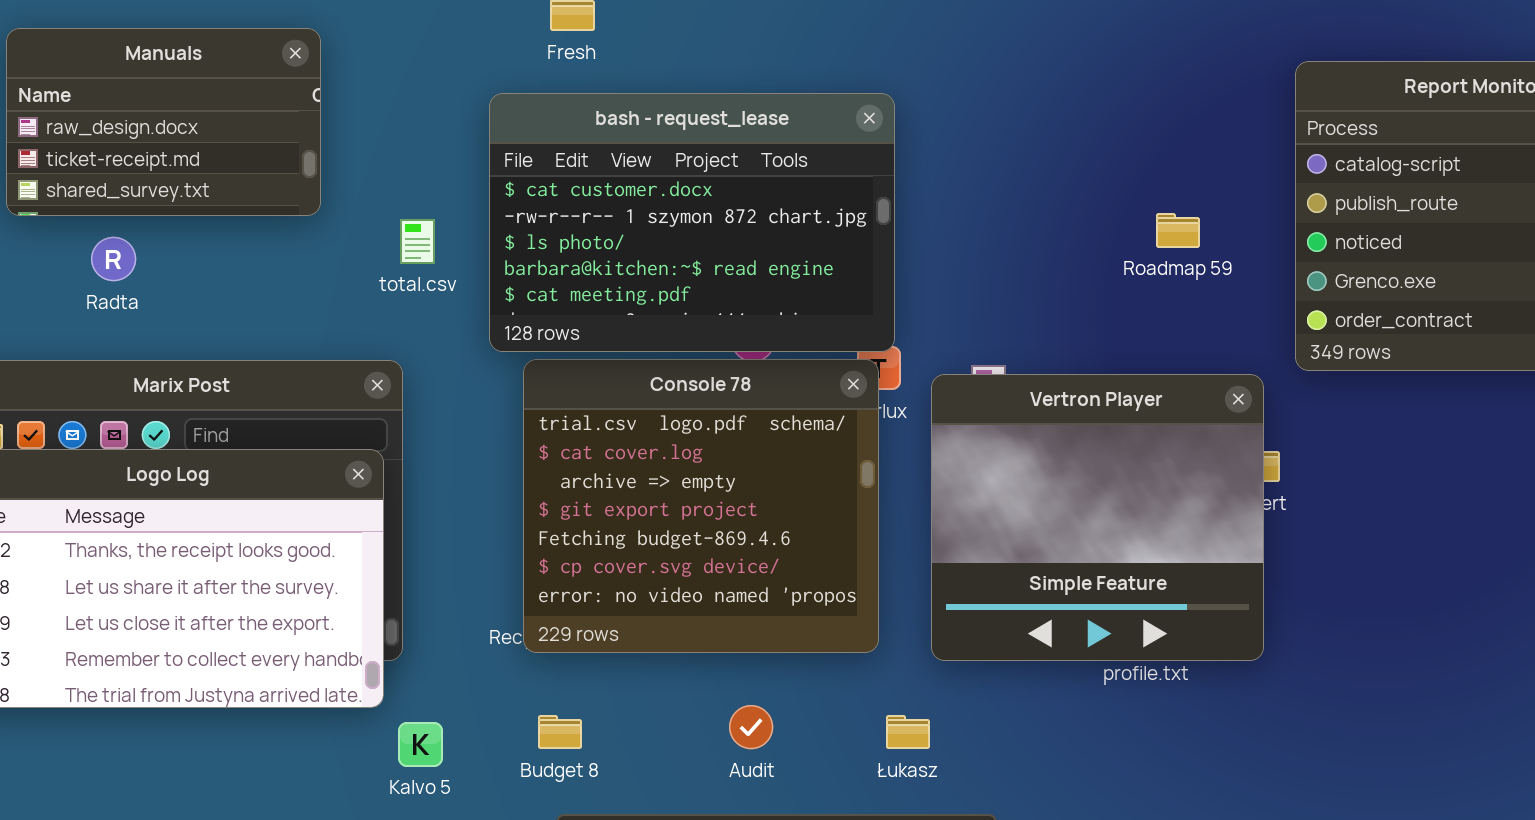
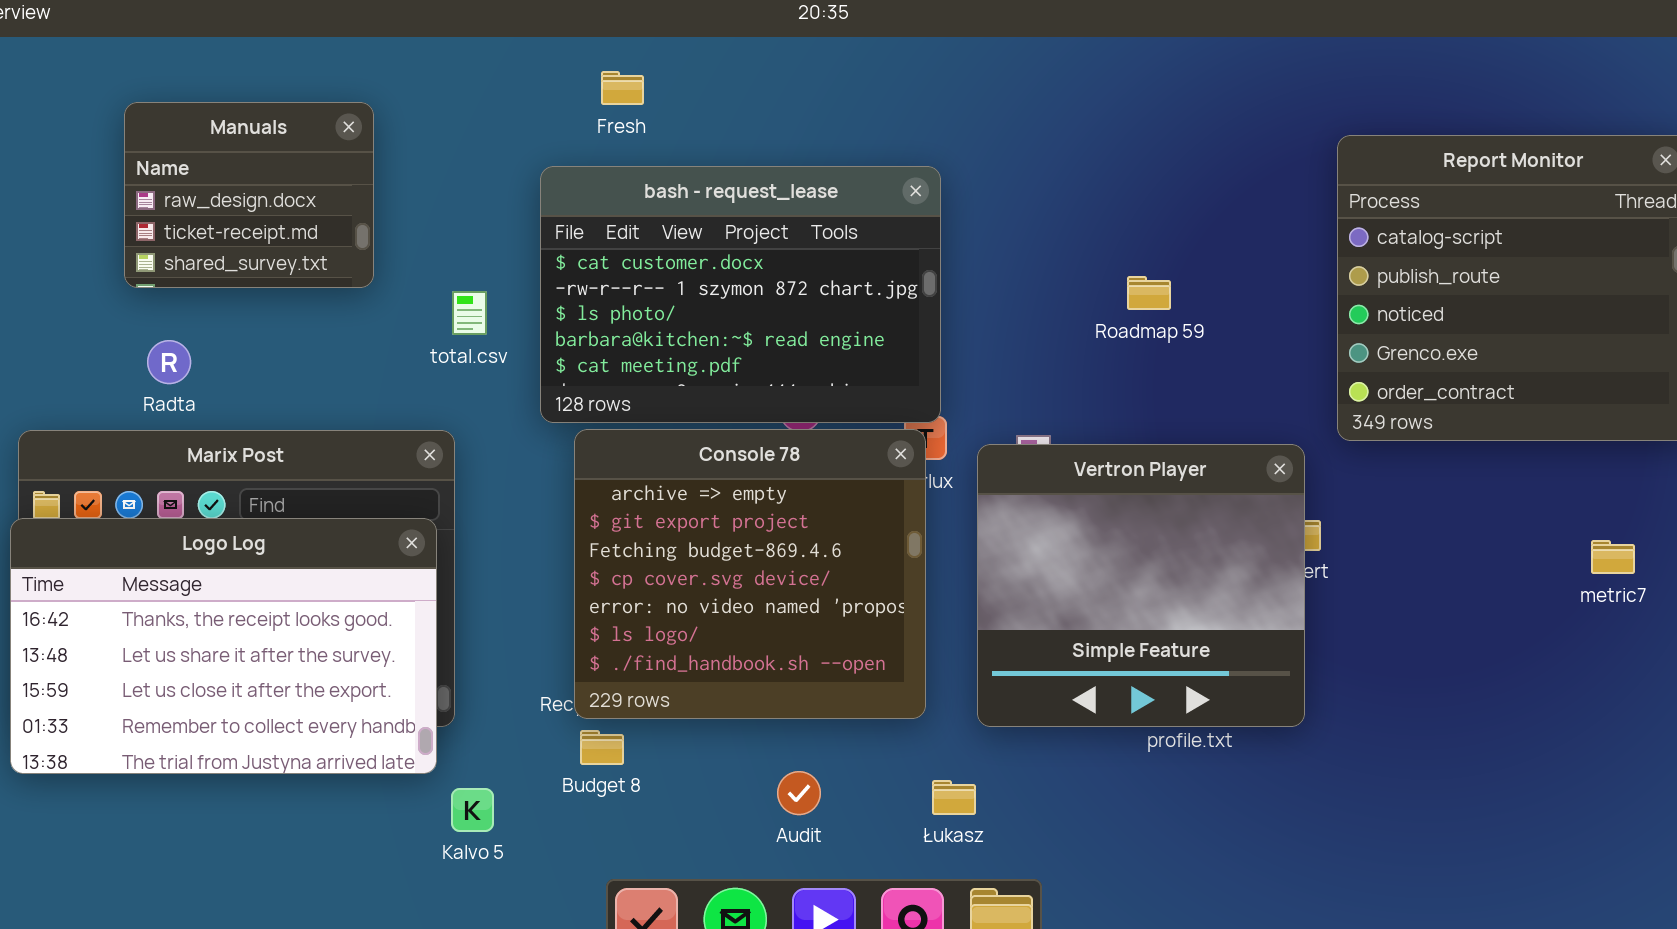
Manuals: [6,28,321,216] -> [124,102,374,288], resized
Roadmap 59: [1156,213,1200,248] -> [1127,276,1171,310], moved
Radta: [91,237,136,281] -> [147,340,191,384], moved
Console 78: [523,359,879,653] -> [574,429,926,719], scrolled down 2 rows
Budget 8: [538,715,582,749] -> [580,730,624,765], moved

